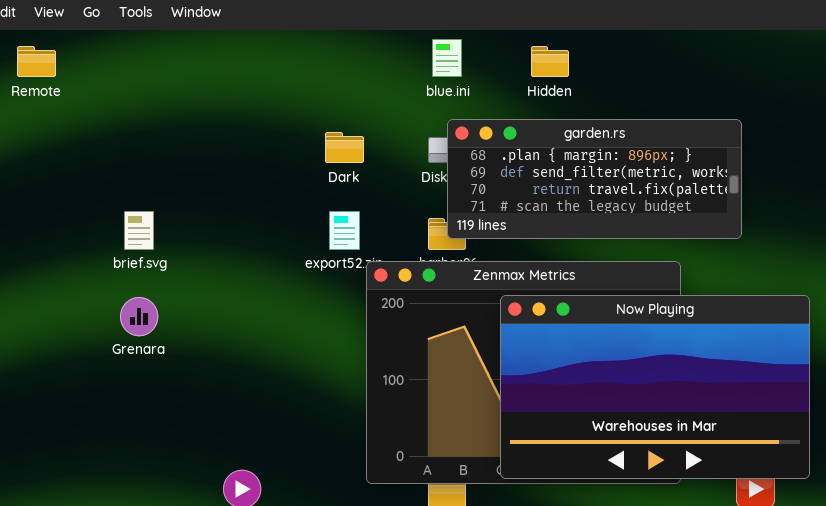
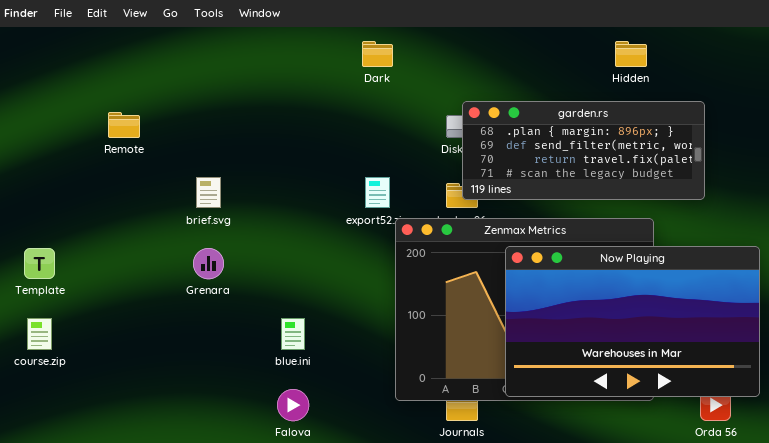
blue.ini: [432,39,462,77] -> [281,318,305,350], moved
Remote: [17,46,56,77] -> [108,112,140,138], moved
Hidden: [531,46,569,77] -> [615,41,647,67], moved
Dark: [325,132,364,163] -> [362,41,393,67], moved

